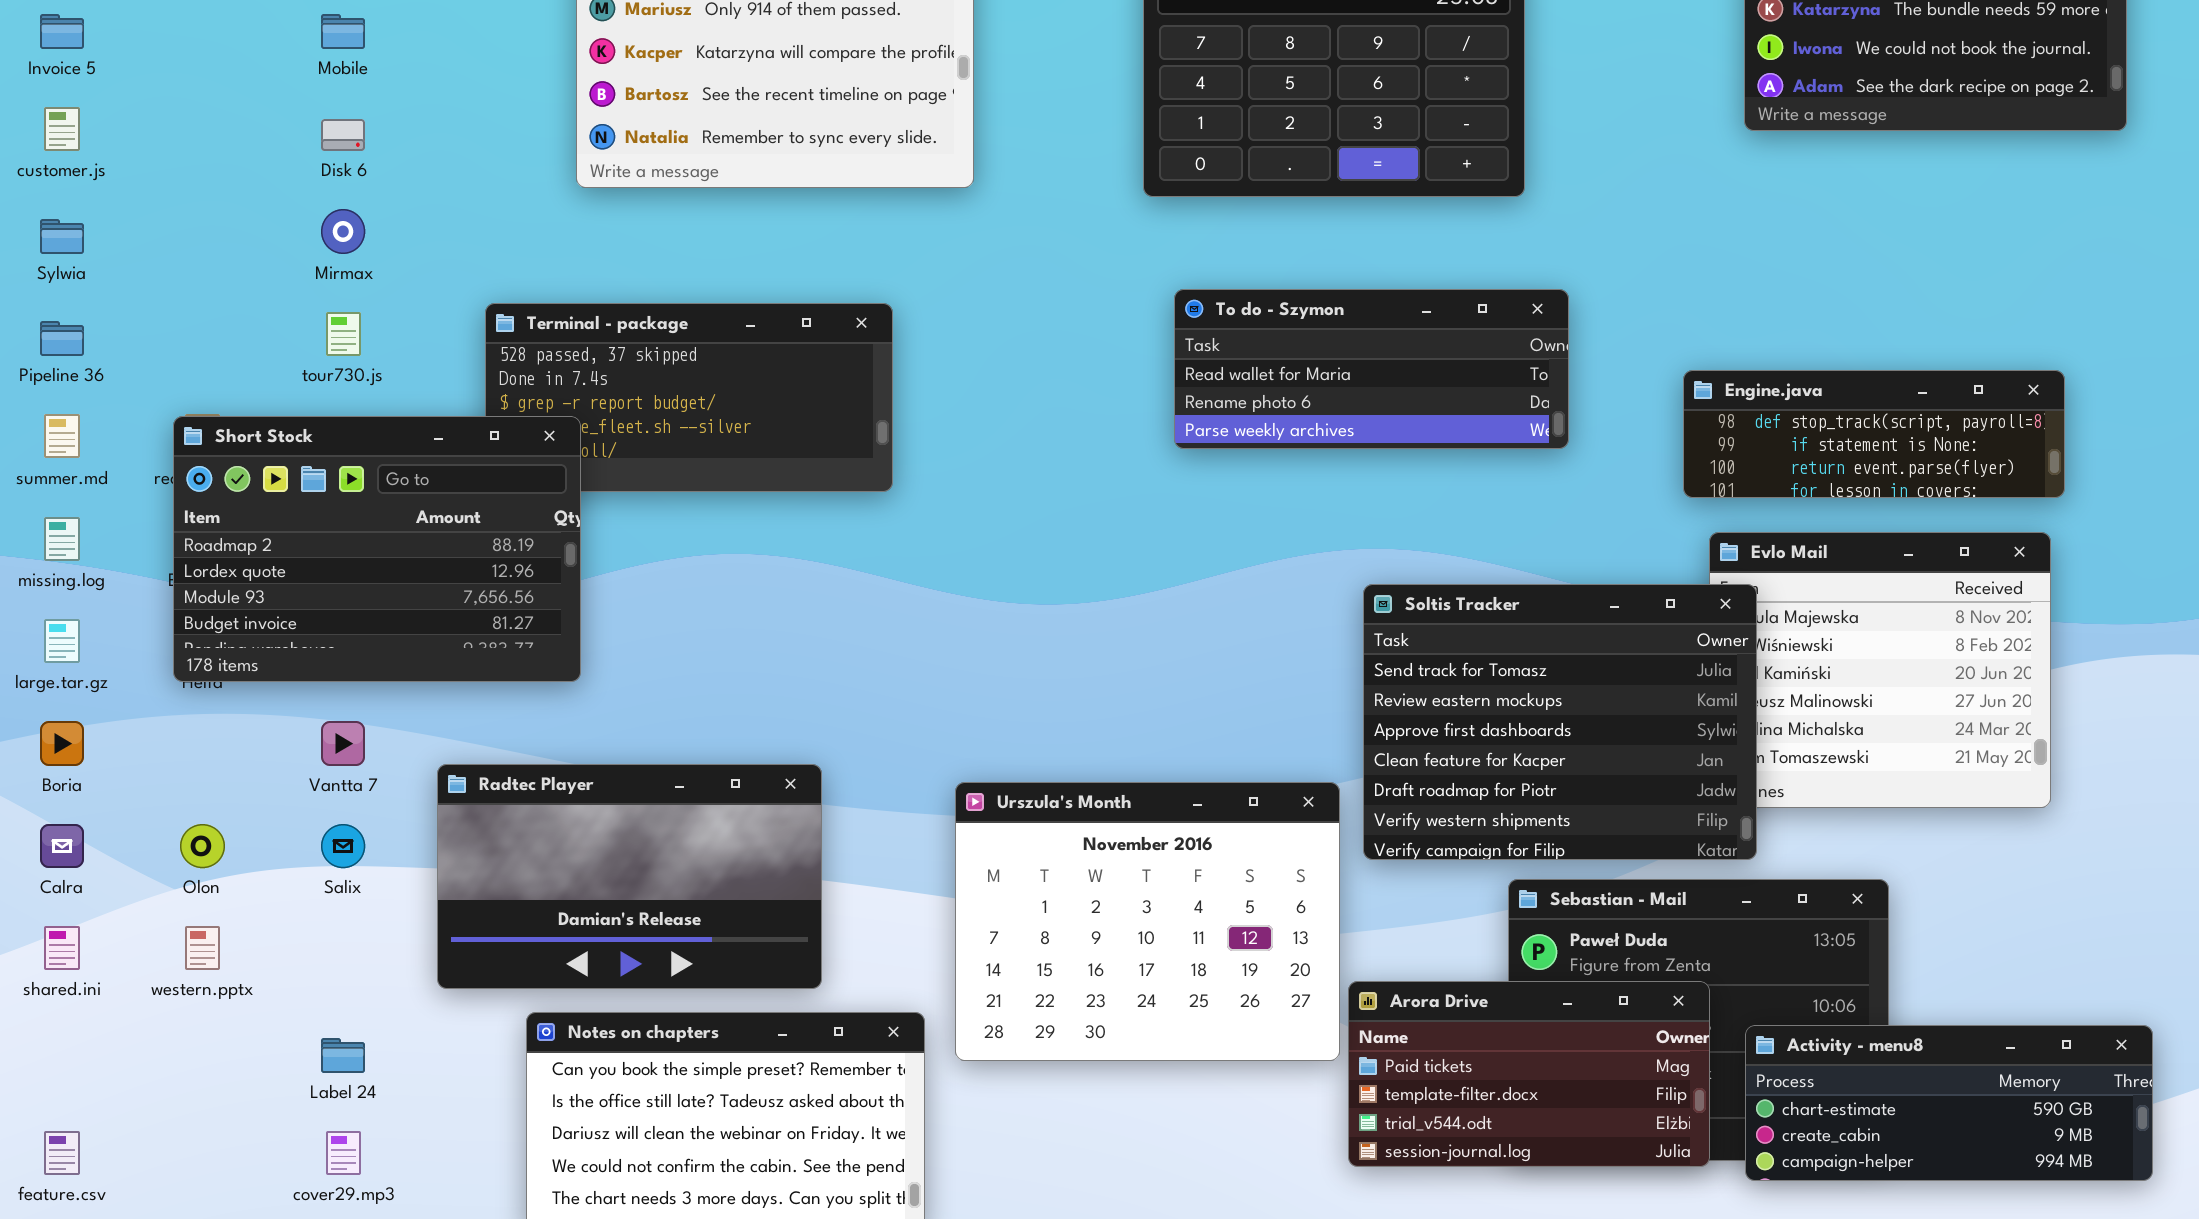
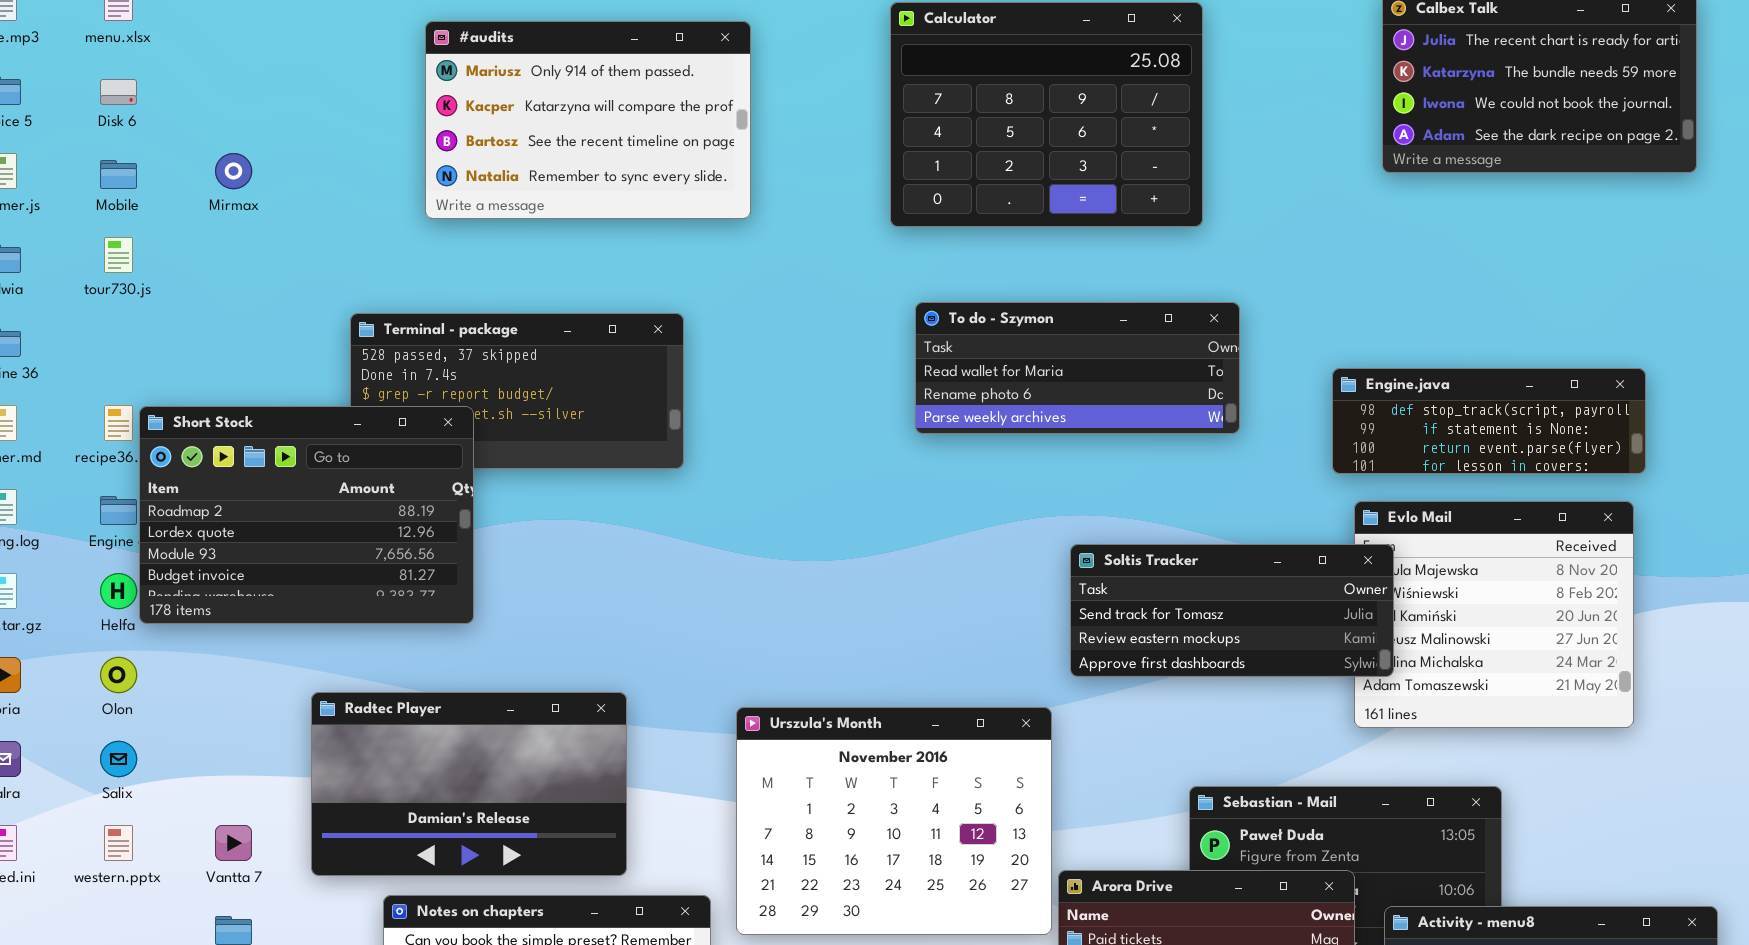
Mobile: [321,14,365,49] -> [100,160,137,189], moved
Disk 6: [321,119,365,151] -> [100,79,137,105], moved
Mirmax: [321,209,365,254] -> [215,153,252,189], moved
tour730.js: [326,312,361,356] -> [104,237,133,273], moved
Short Stock: [173,416,581,682] -> [139,406,474,624], moved
Soltis Tracker: [1363,584,1757,860] -> [1070,544,1394,677], resized
Vantta 7: [321,721,365,766] -> [215,825,252,861], moved
Olon: [180,824,225,868] -> [100,657,137,693], moved
Salix: [321,824,365,868] -> [100,741,137,777], moved

